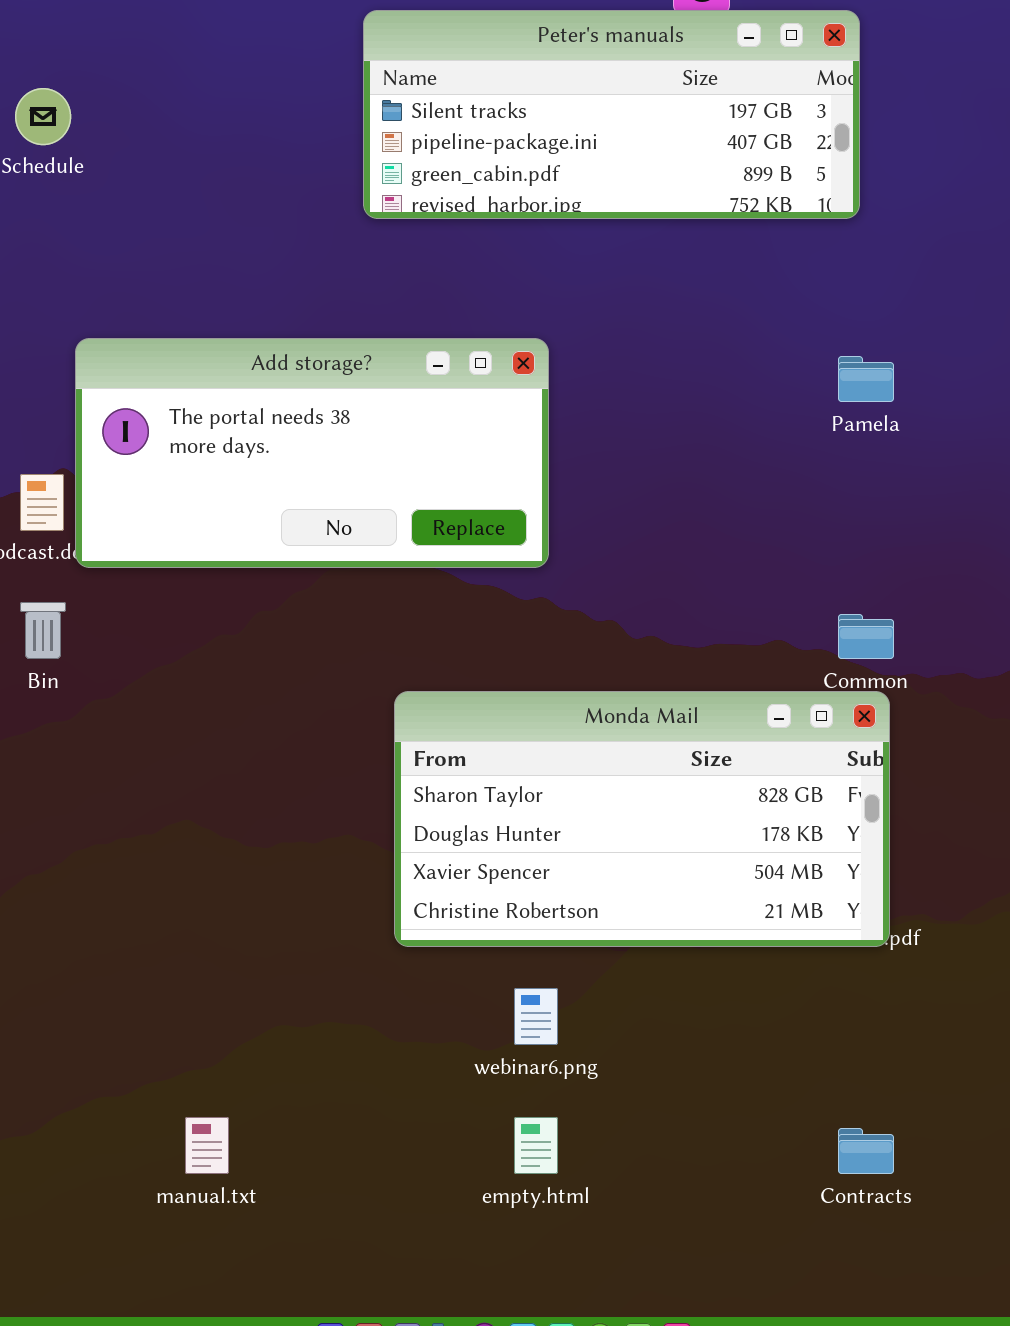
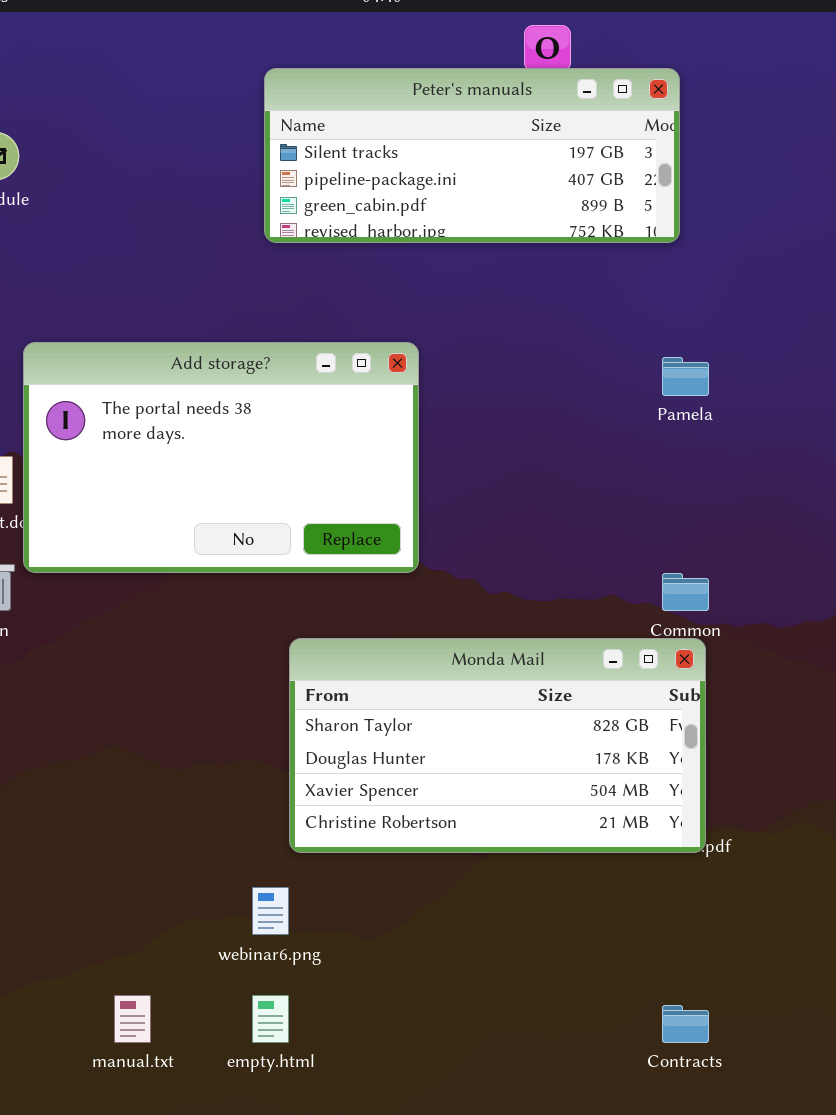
Add storage?: [75,338,549,568] -> [23,342,419,573], resized
webinar6.png: [514,988,558,1045] -> [252,887,289,935], moved
empty.html: [514,1117,558,1174] -> [252,995,289,1043], moved

